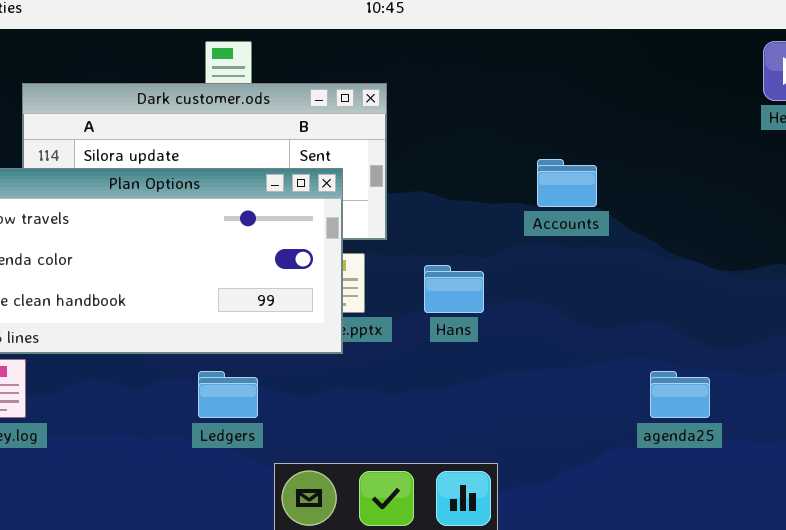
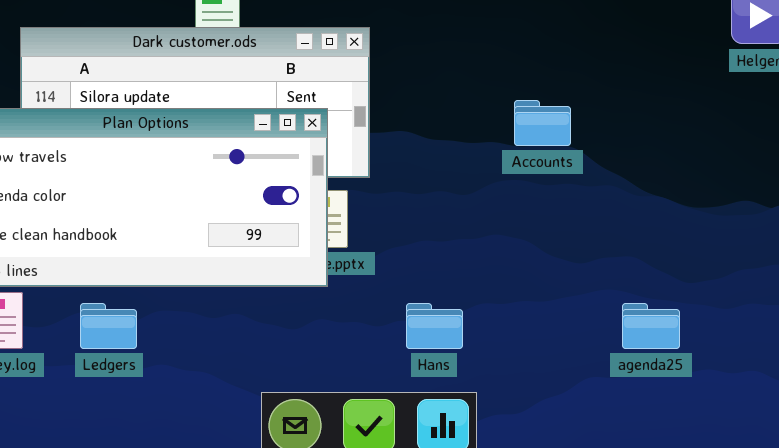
Hans: [424,265,484,313] -> [406,303,463,349], moved
Ledgers: [198,371,258,418] -> [80,303,137,349], moved

